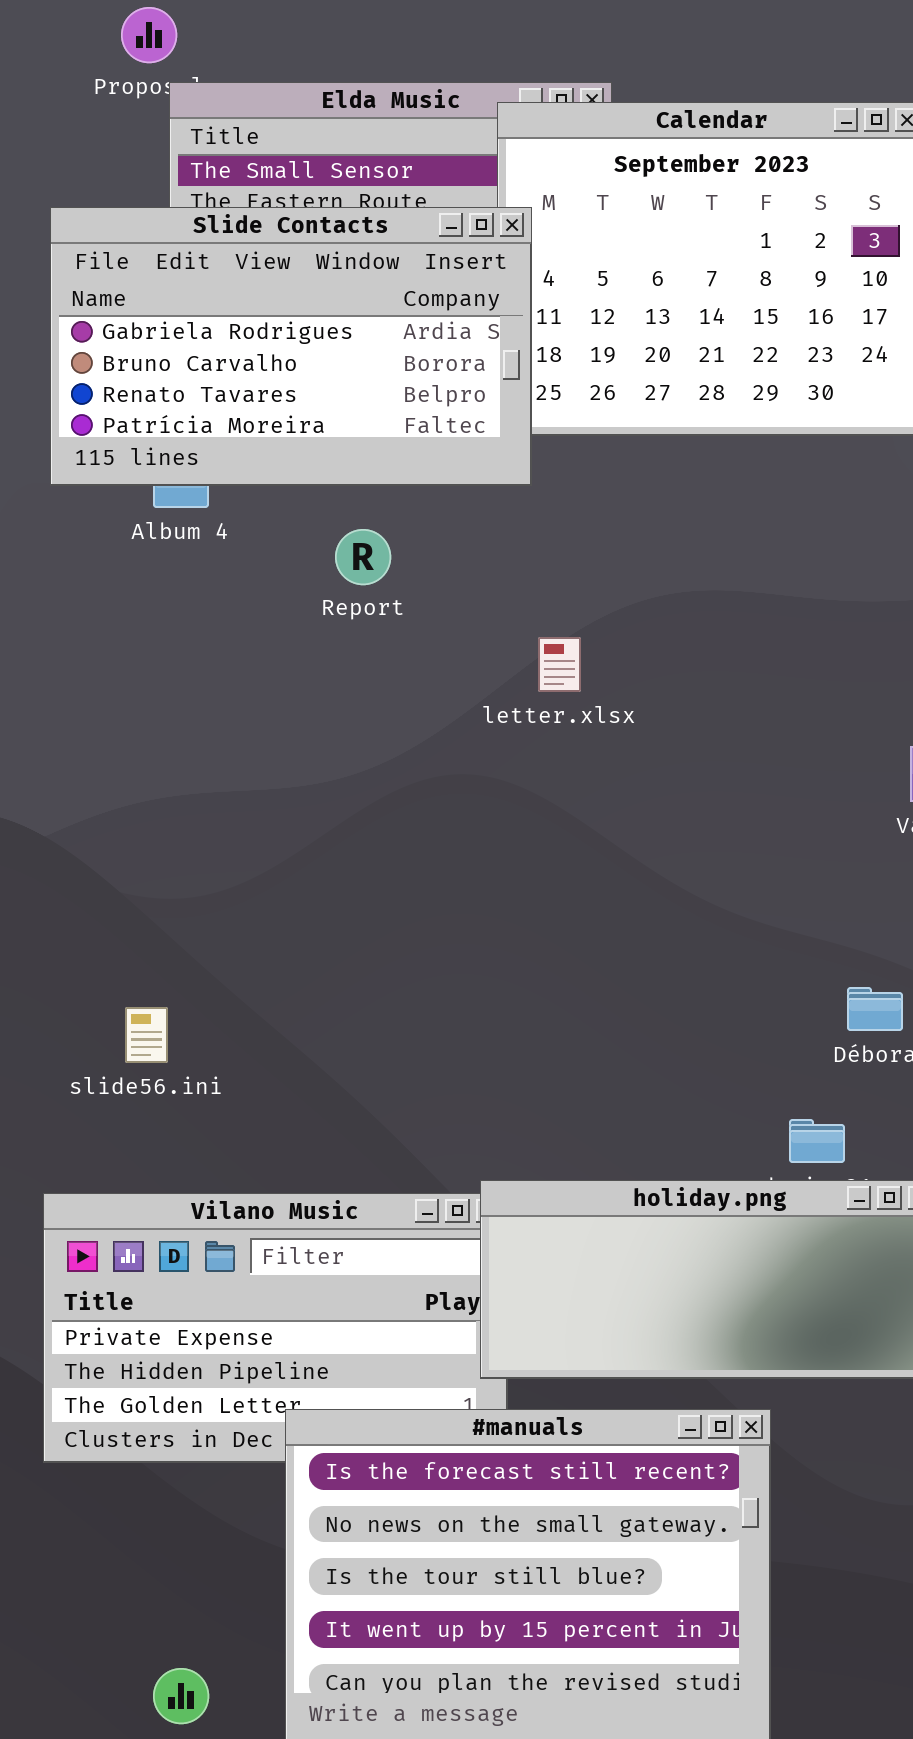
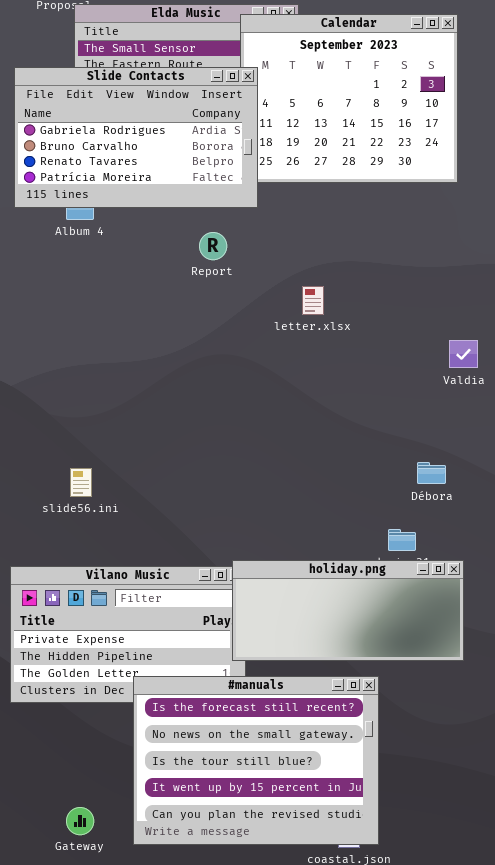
Report: [335,529,391,585] -> [199,232,227,260], moved
letter.xlsx: [538,637,581,692] -> [302,286,324,315], moved
slide56.ini: [125,1007,168,1063] -> [70,468,92,497], moved

